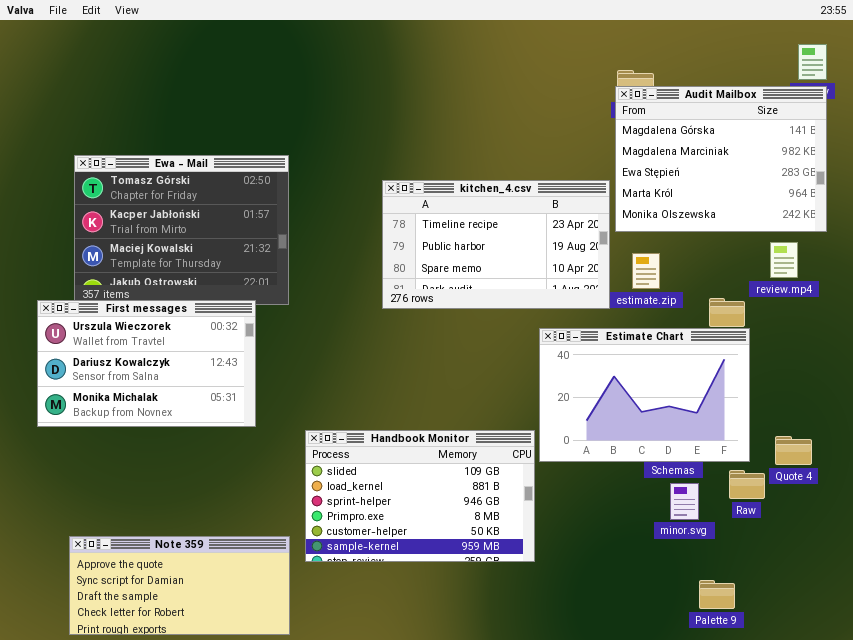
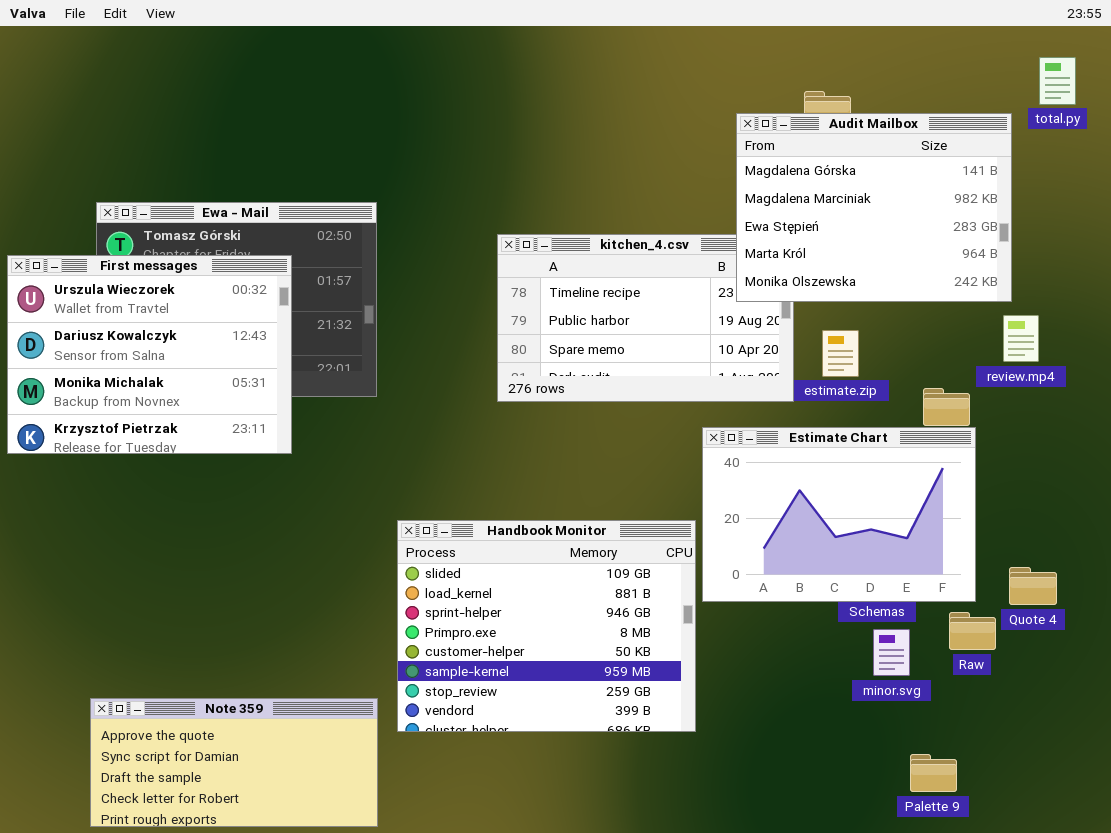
Audit Mailbox: [615,86,827,232] -> [736,113,1012,302], moved
First messages: [37,300,256,427] -> [7,255,292,454], moved, resized
Handbook Monitor: [305,430,535,562] -> [397,520,696,732], resized

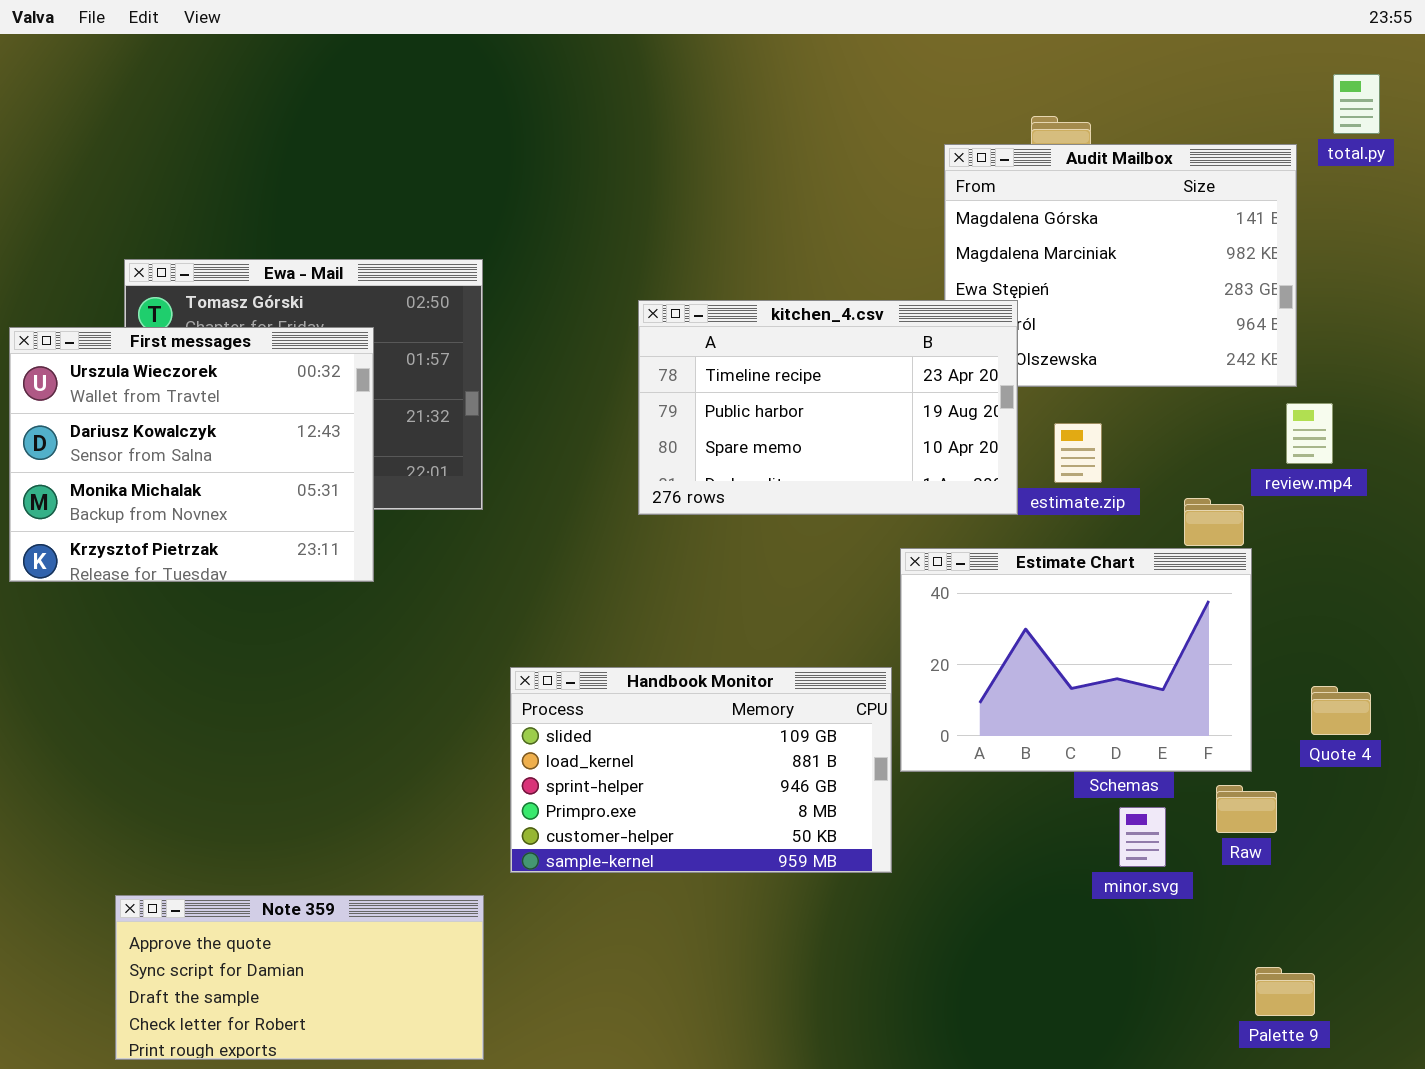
kitchen_4.csv: [497,234,794,402] -> [638,300,1018,515], raised
Handbook Monitor: [397,520,696,732] -> [510,667,892,873], resized
Quote 4: [1009,567,1057,605] -> [1311,686,1371,735], moved
Palette 9: [910,754,957,792] -> [1255,967,1315,1016], moved

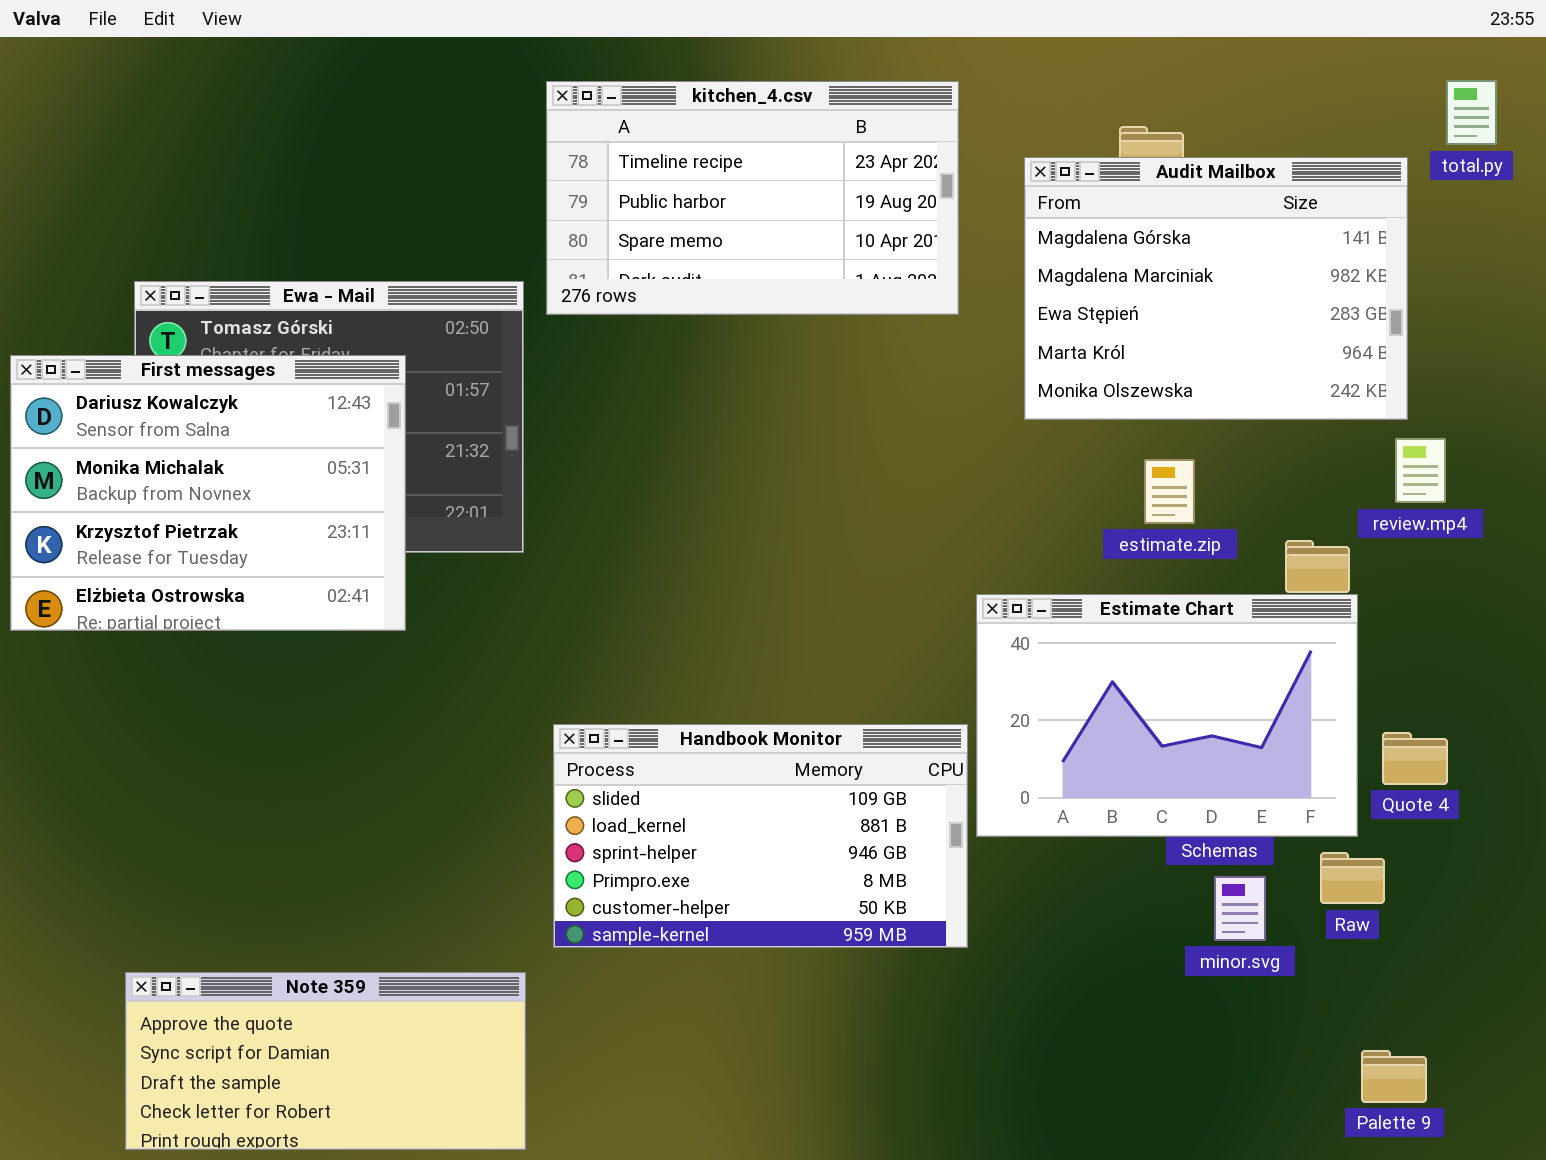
kitchen_4.csv: [638,300,1018,515] -> [546,81,959,315], moved
First messages: [9,327,374,582] -> [10,355,406,631], scrolled down 1 row
Quote 4: [1311,686,1371,735] -> [1382,732,1448,785], moved

